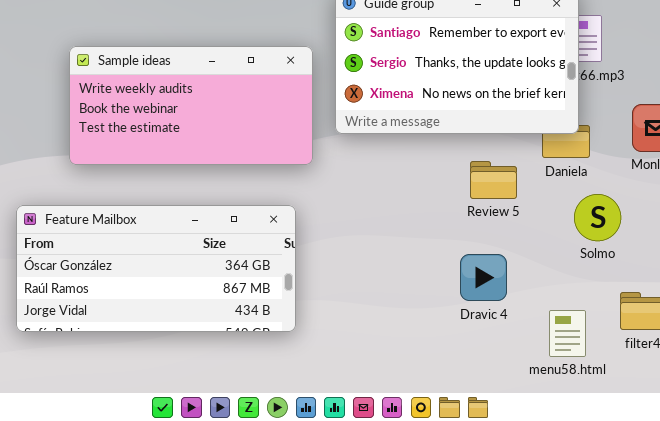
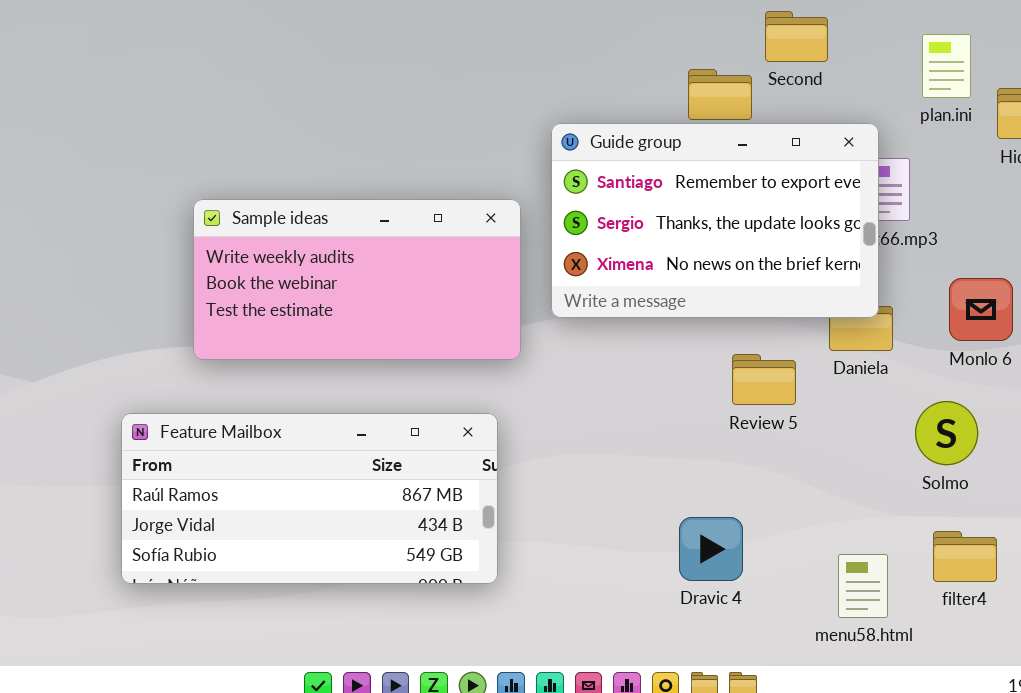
Solmo: [574,194,621,241] -> [915,401,978,465], moved
Feature Mailbox: [16,205,296,332] -> [121,413,498,584], scrolled down 1 row
Dravic 4: [460,254,507,301] -> [679,517,743,581], moved

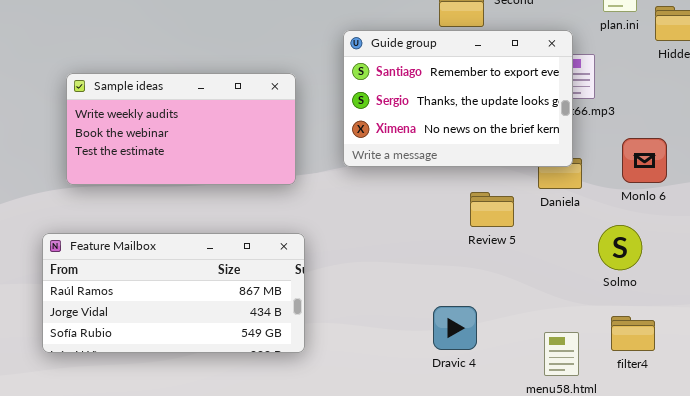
Sample ideas: [193,199,521,360] -> [66,73,296,185], moved

